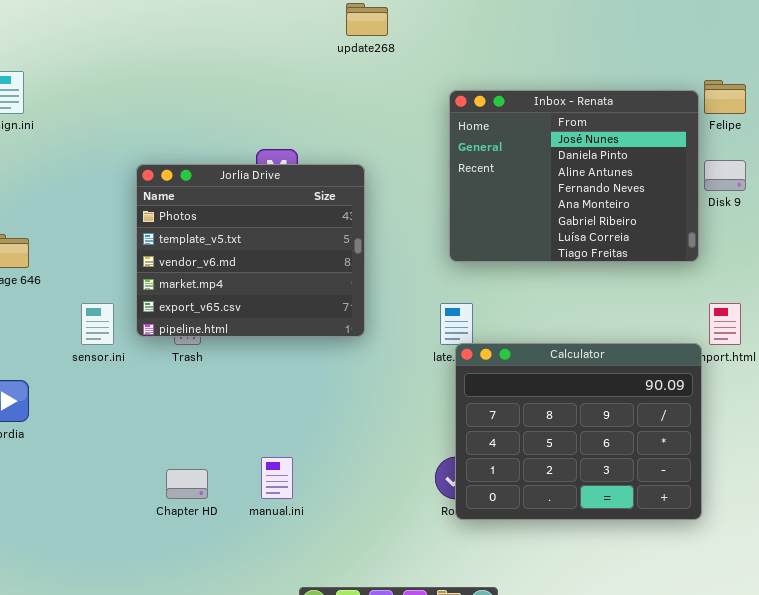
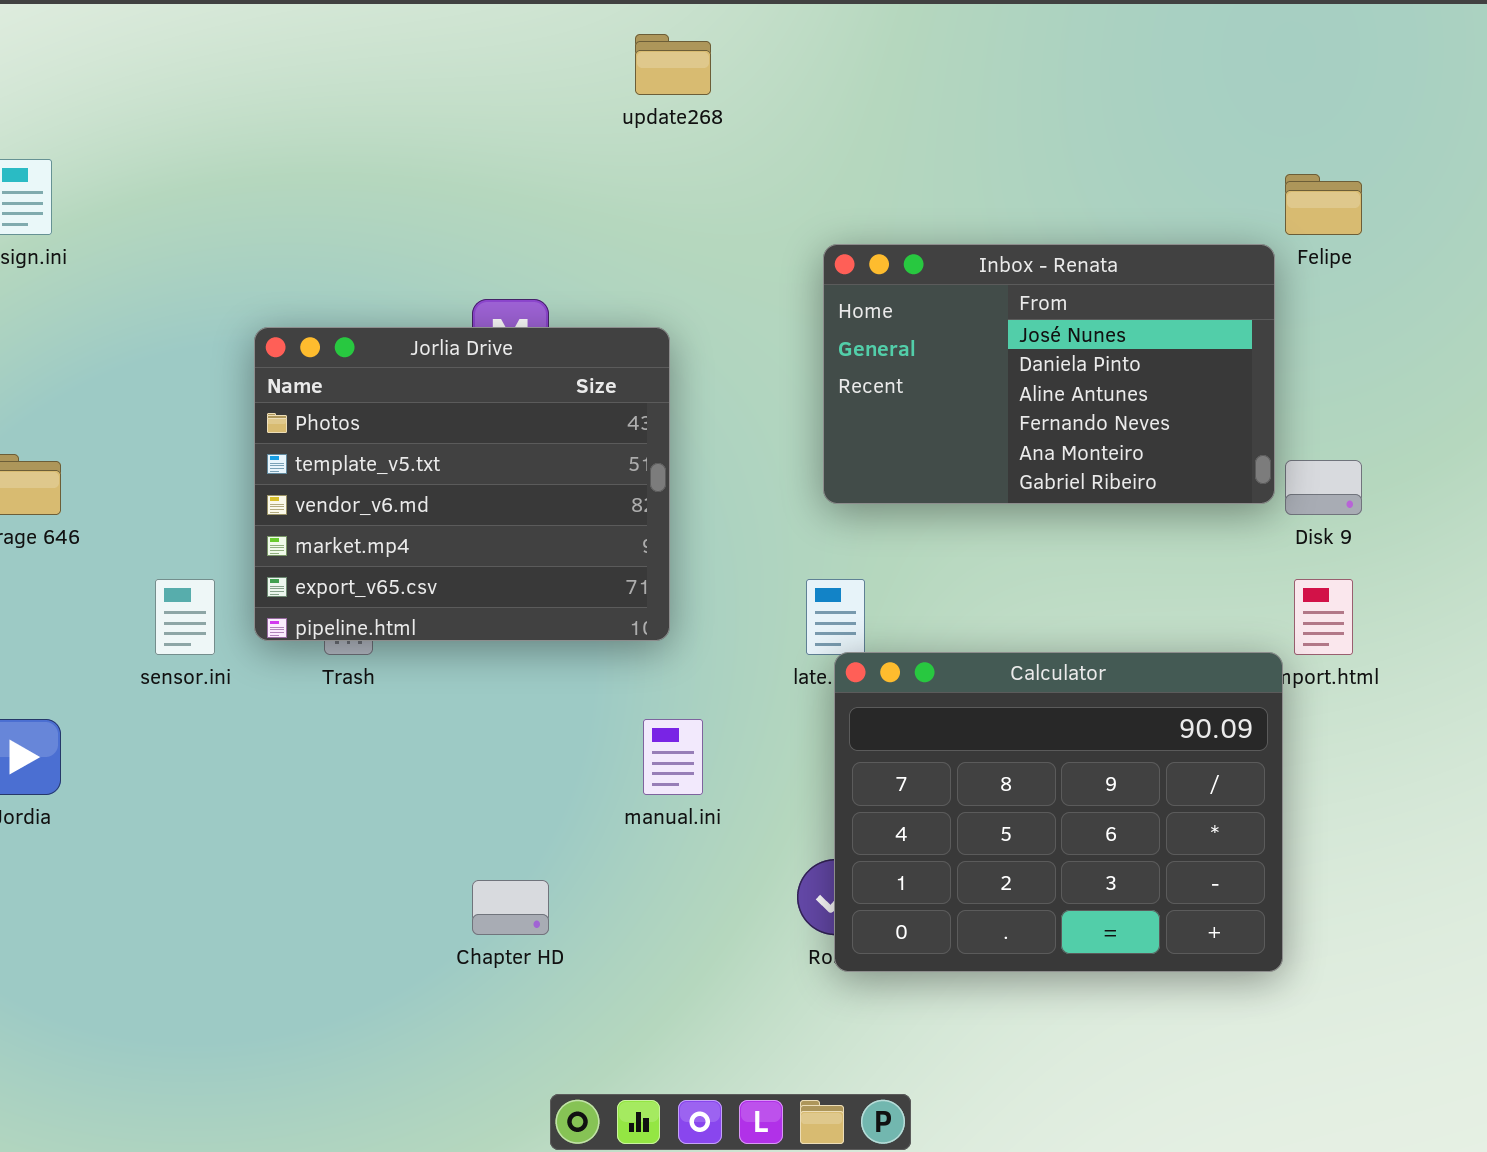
Inbox - Renata: [449,90,699,262] -> [823,244,1275,504], resized
Disk 9: [704,160,746,191] -> [1285,460,1362,515], moved
manual.ini: [261,457,293,499] -> [643,719,703,795], moved
Chapter HD: [166,469,208,499] -> [472,880,549,935], moved

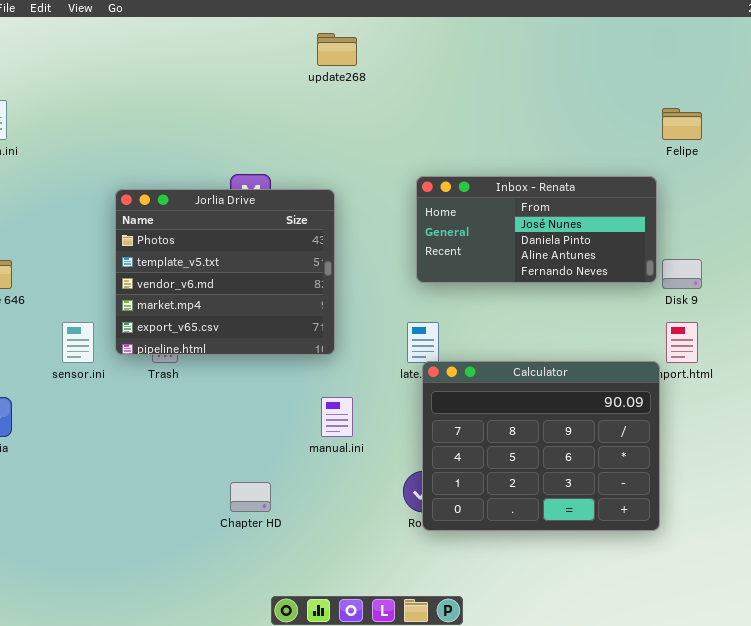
Inbox - Renata: [823,244,1275,504] -> [416,176,657,283], resized

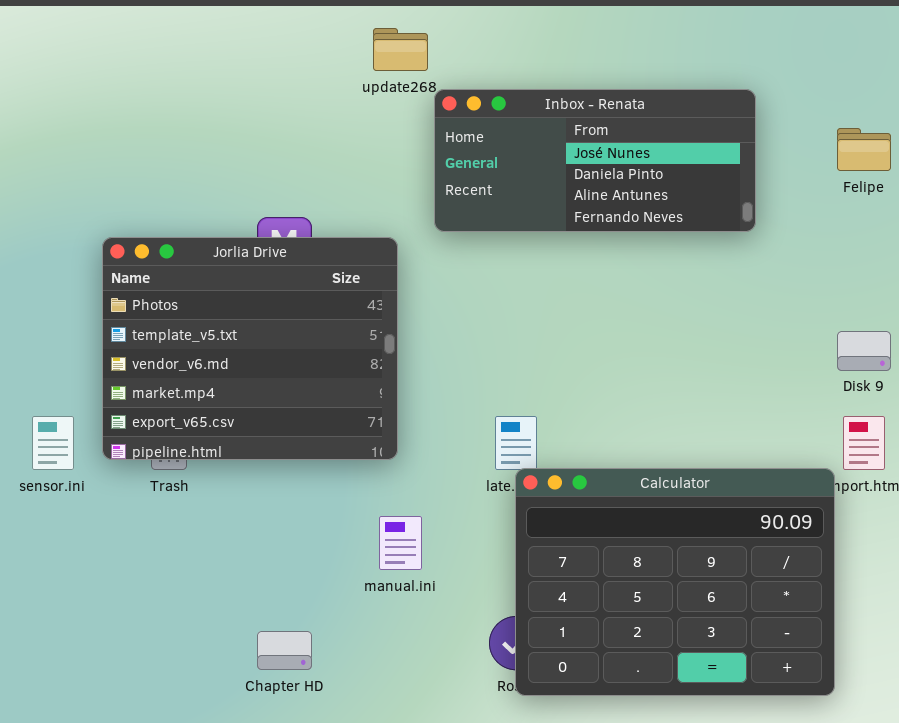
Inbox - Renata: [416,176,657,283] -> [434,89,756,232], moved

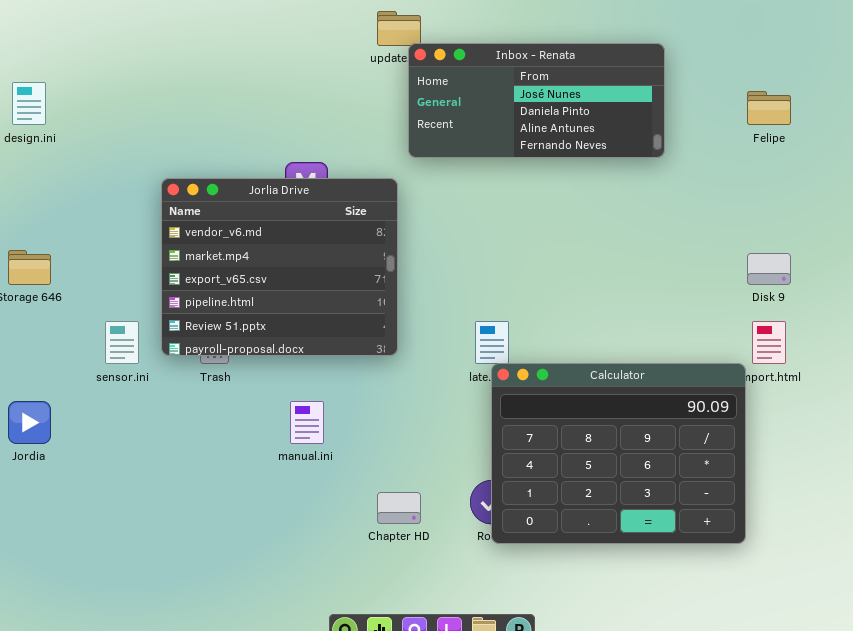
Inbox - Renata: [434,89,756,232] -> [408,43,665,158], moved
Jorlia Drive: [102,237,398,460] -> [161,178,398,356], scrolled down 2 rows
manual.ini: [379,516,422,570] -> [290,401,324,444], moved
Chapter HD: [257,631,312,670] -> [377,492,421,524], moved

